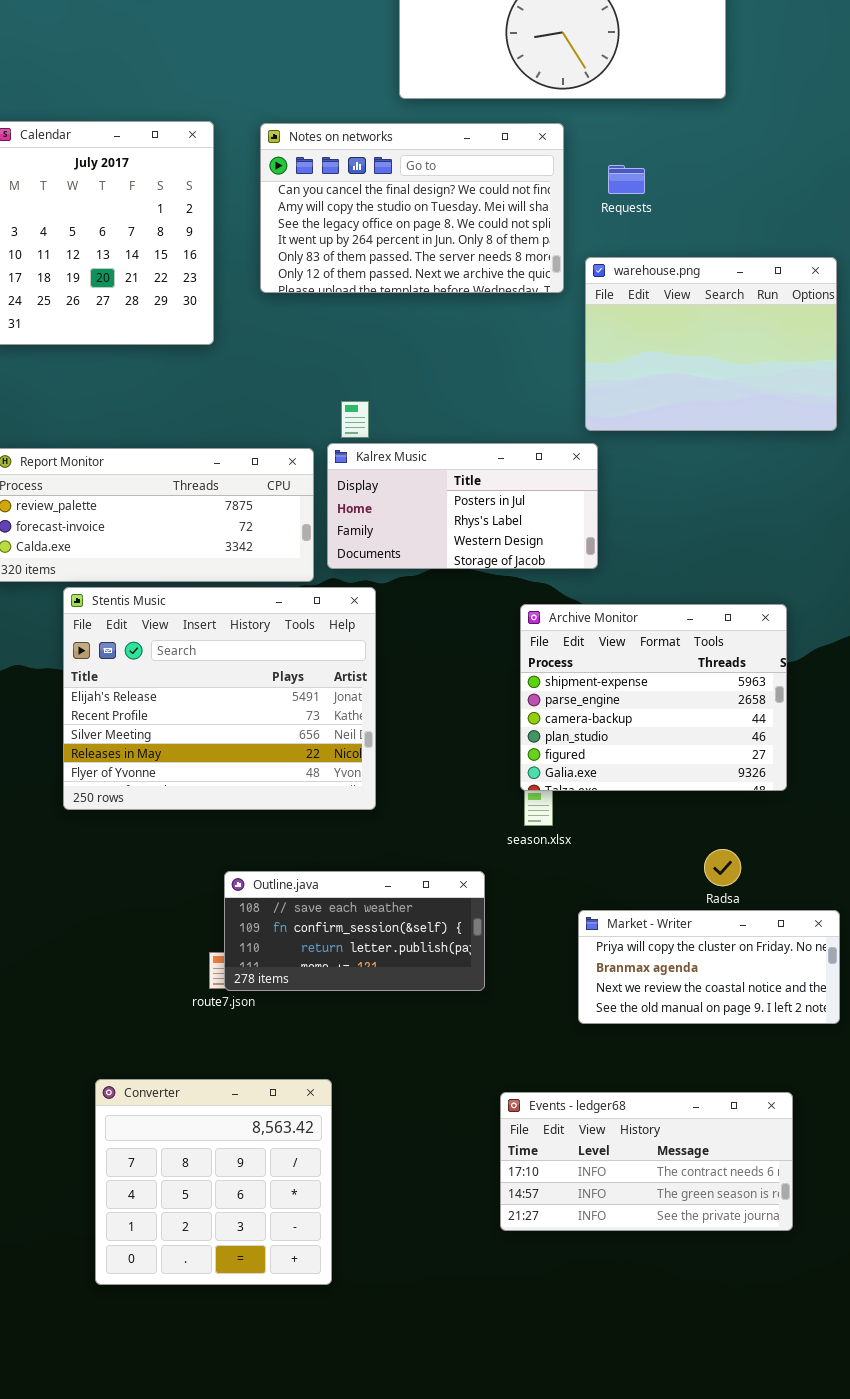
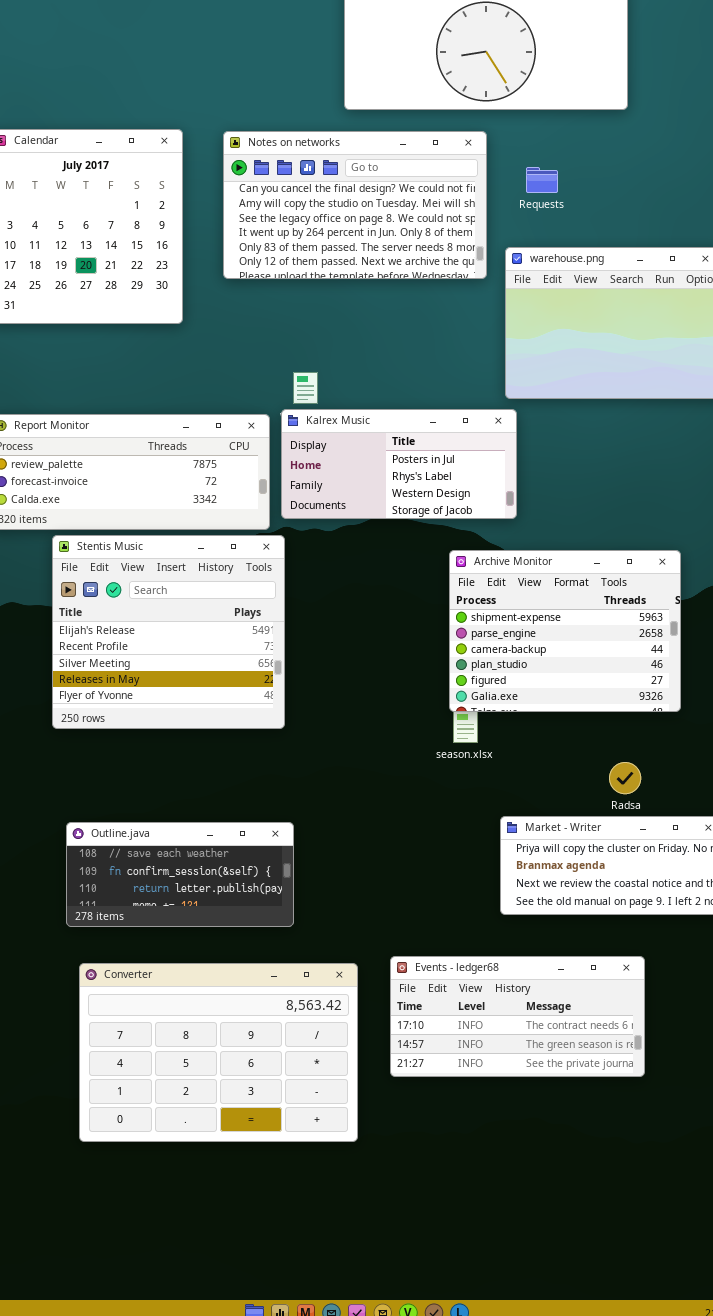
Stentis Music: [63,587,376,810] -> [52,535,285,729], resized
Outline.java: [224,871,485,991] -> [66,822,294,927], moved
Converter: [95,1079,332,1285] -> [79,963,358,1142], resized
Events - ledger68: [500,1092,793,1231] -> [390,956,645,1077], moved

